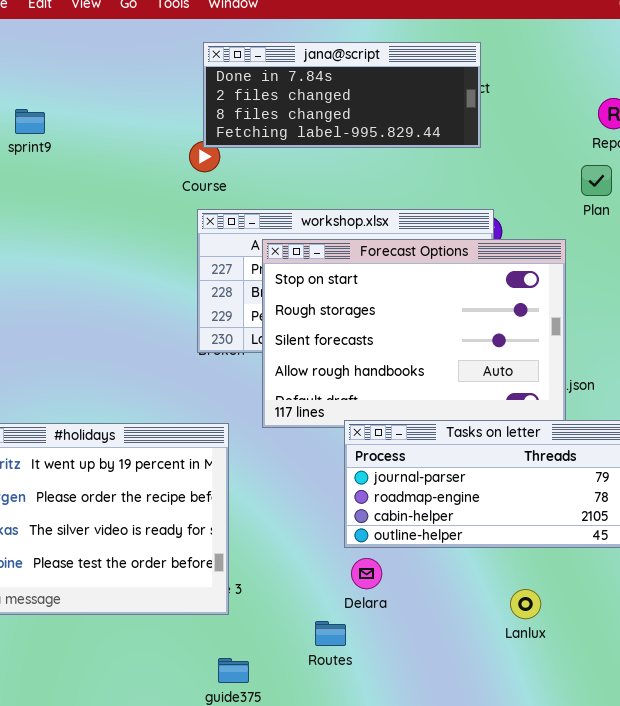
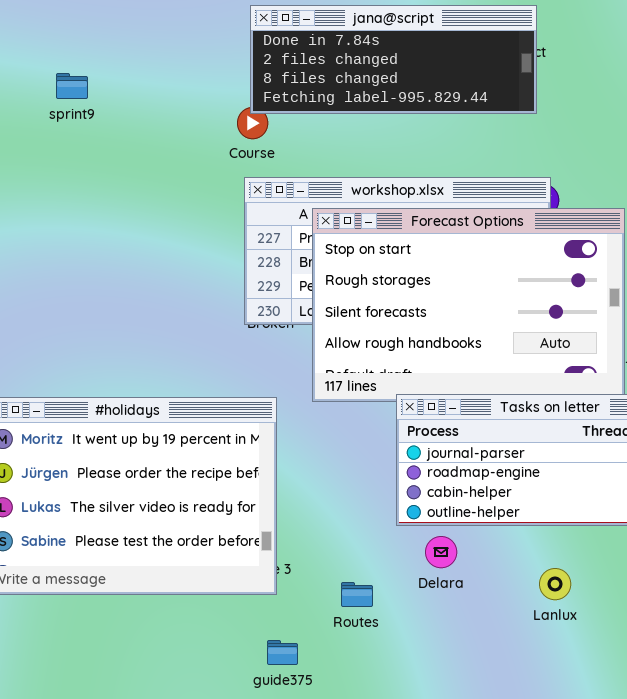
Delara: [351,558,382,589] -> [425,536,457,568], moved
Lanlux: [510,589,541,619] -> [539,568,571,600], moved
Routes: [315,621,346,646] -> [341,582,373,607], moved

